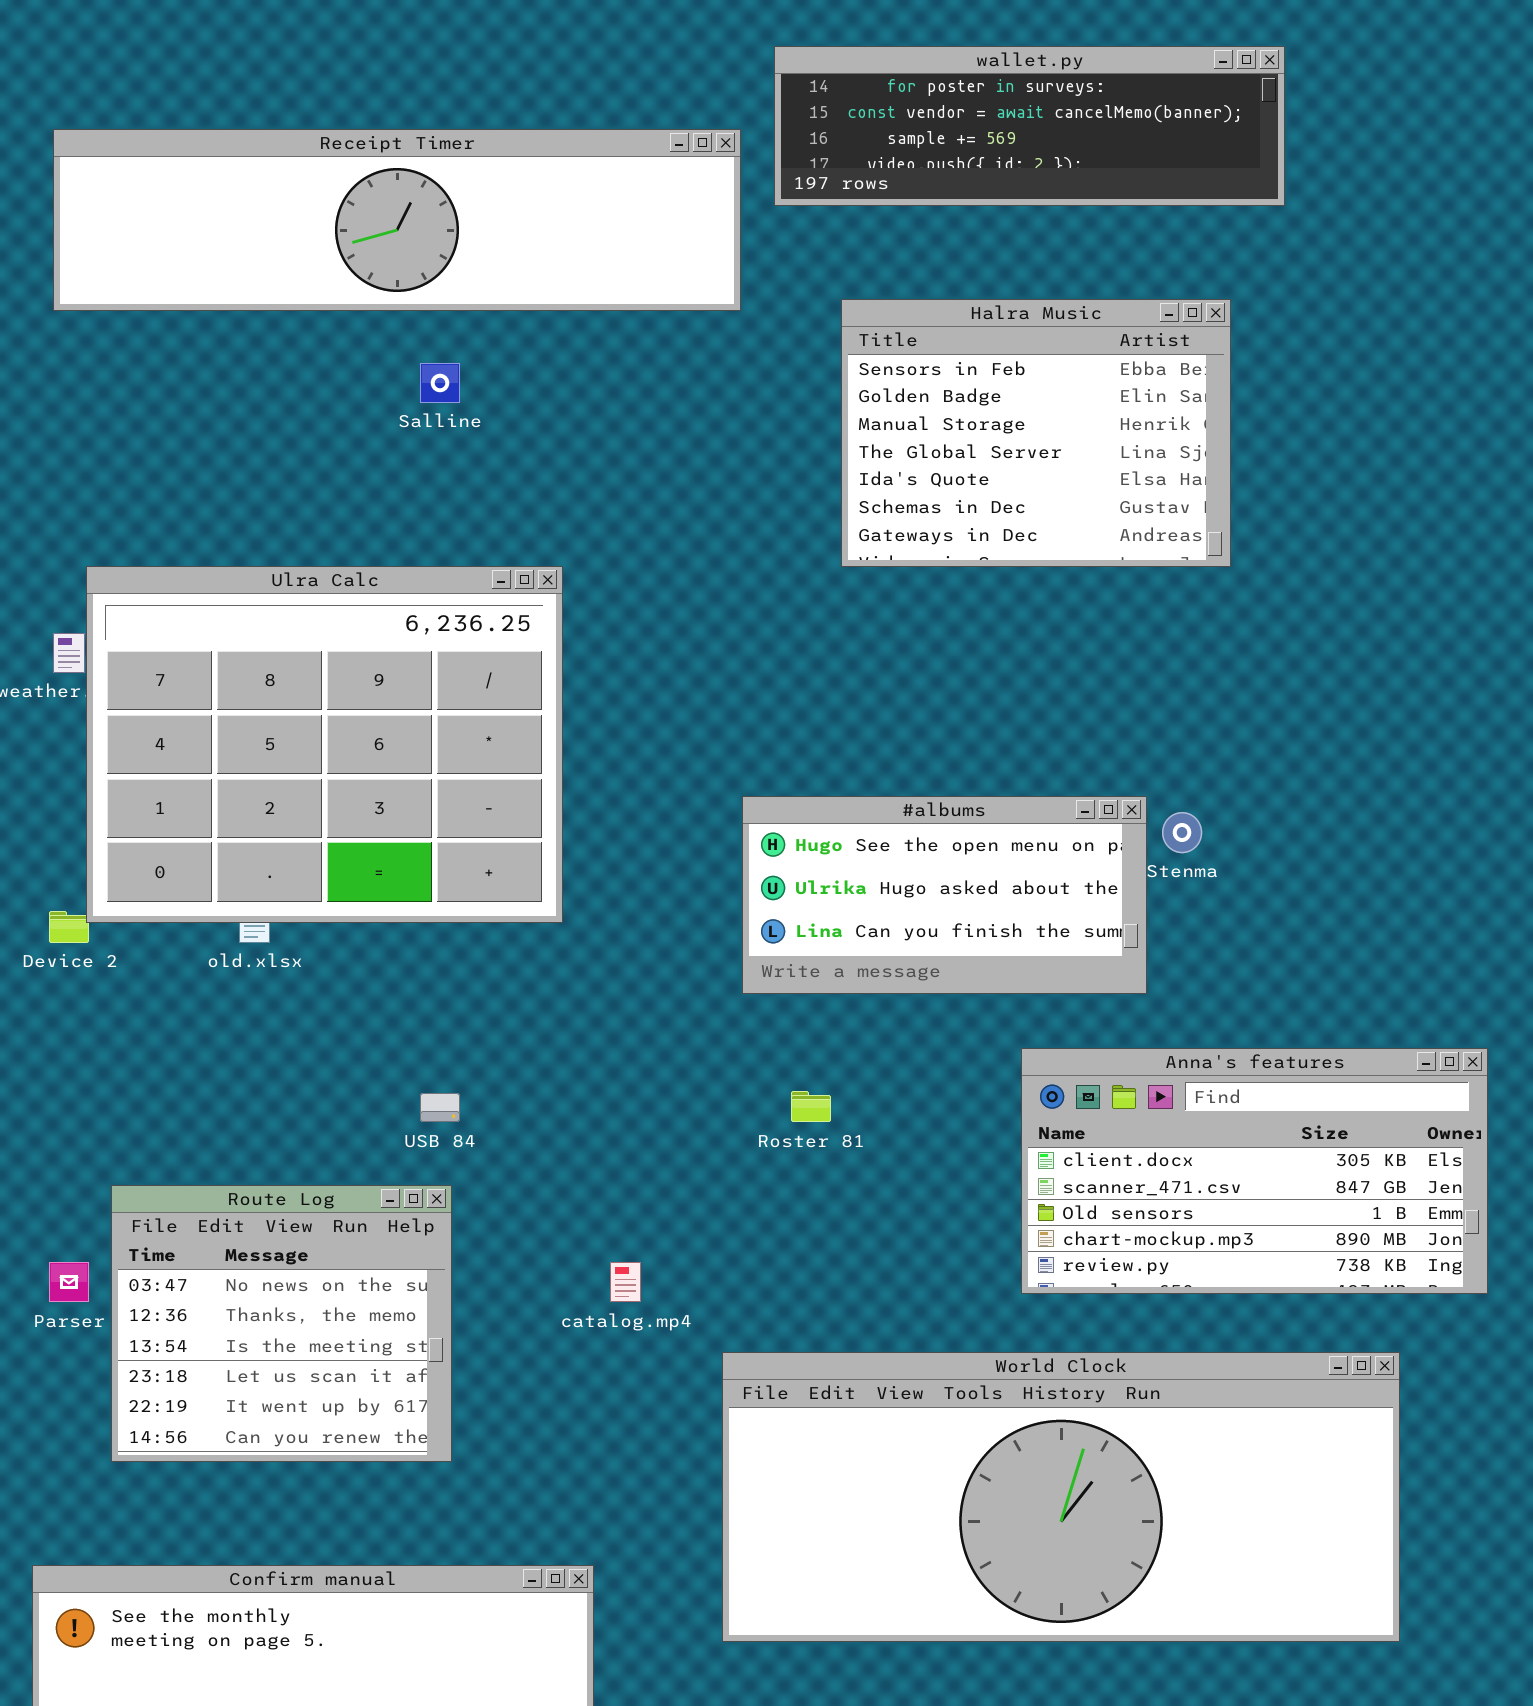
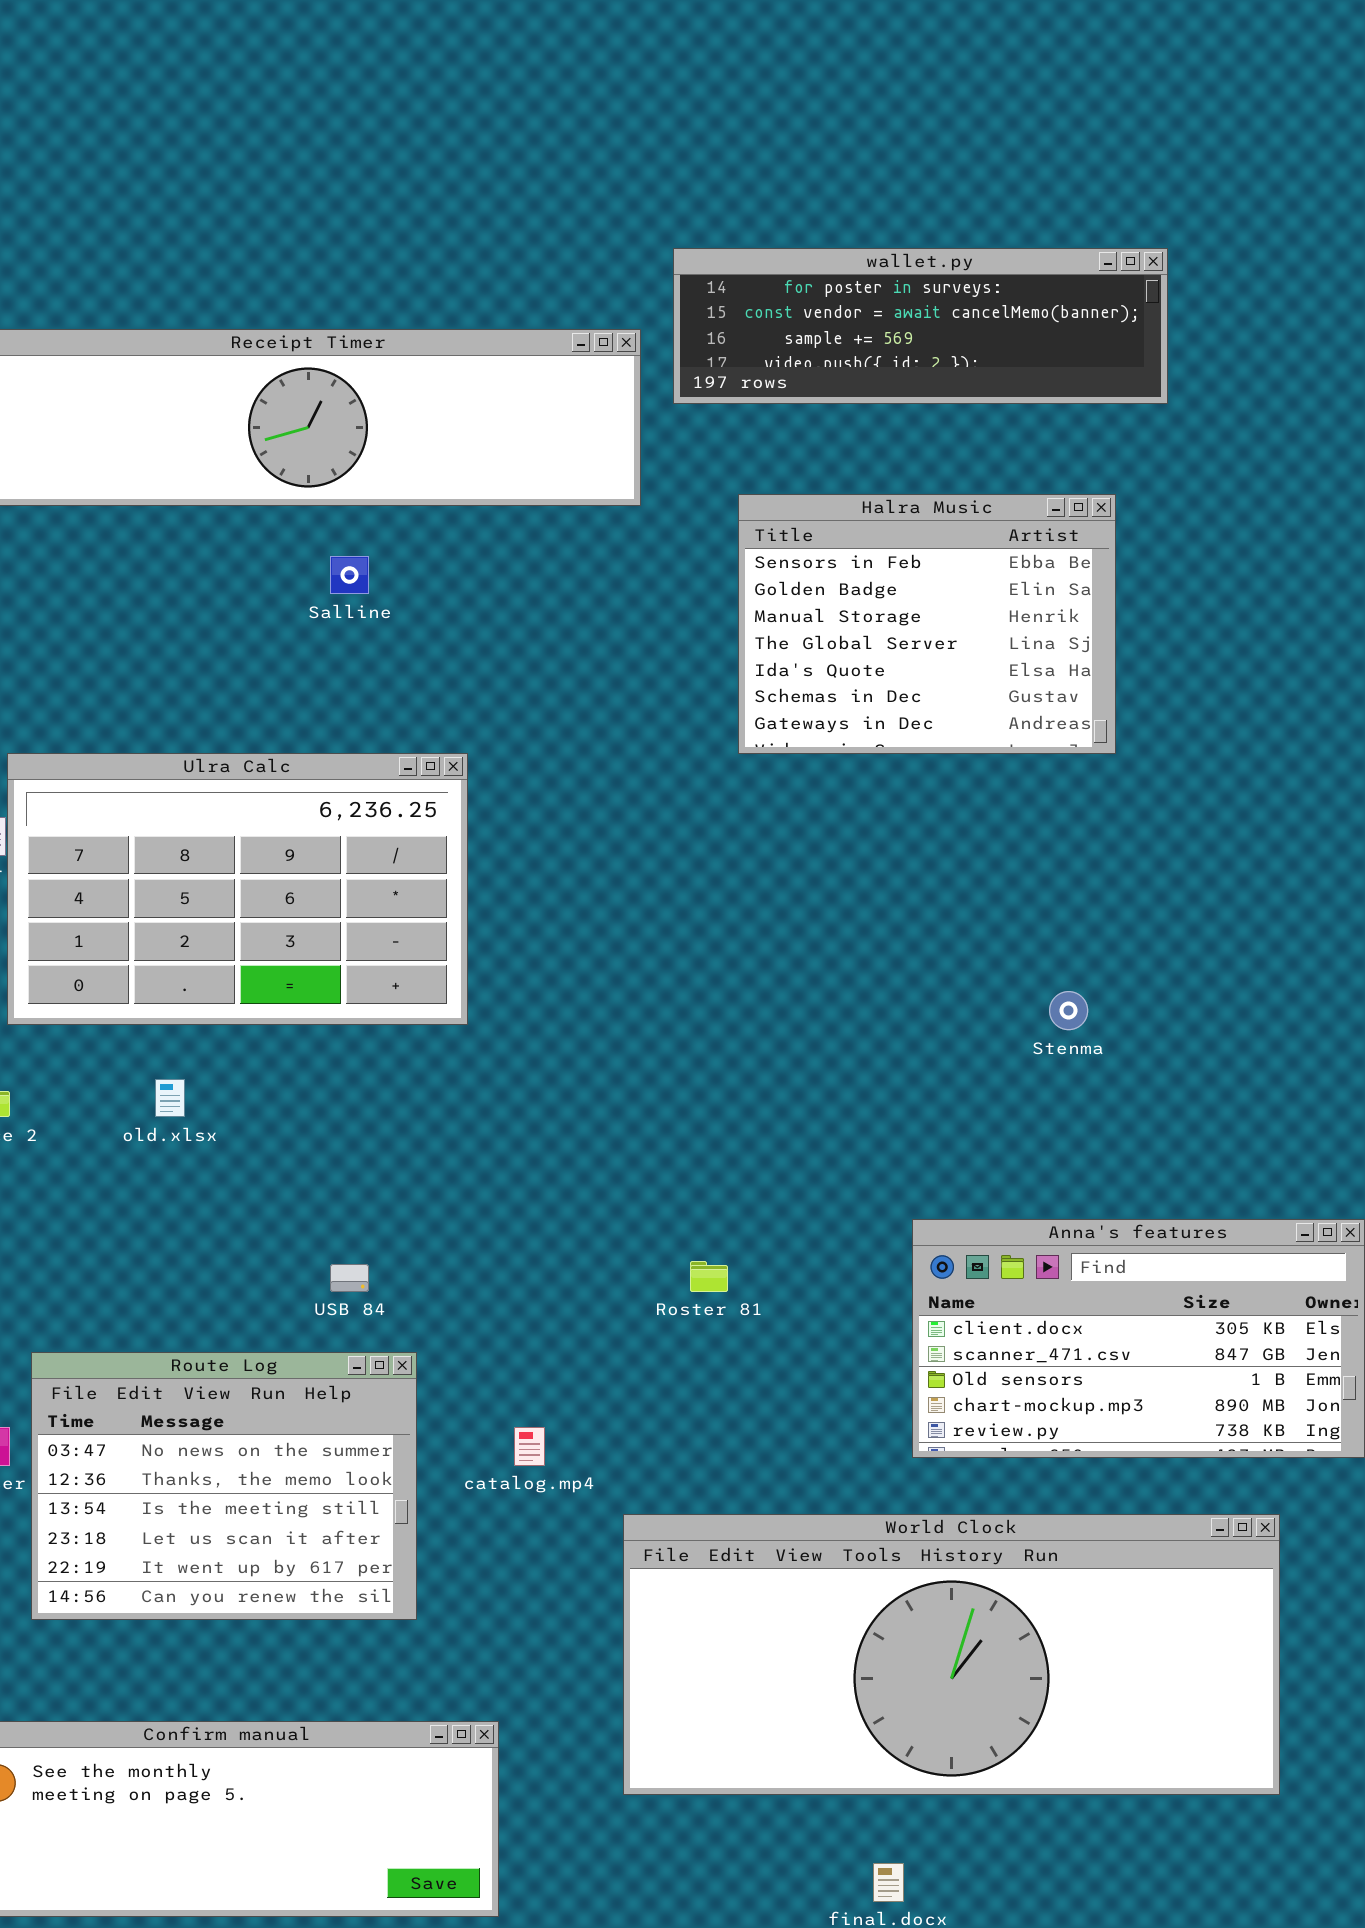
Ulra Calc: [86,566,563,923] -> [7,753,468,1025], resized
#albums: [742,796,1147,994] -> none, closed
Route Log: [111,1185,452,1462] -> [31,1352,417,1620], resized

